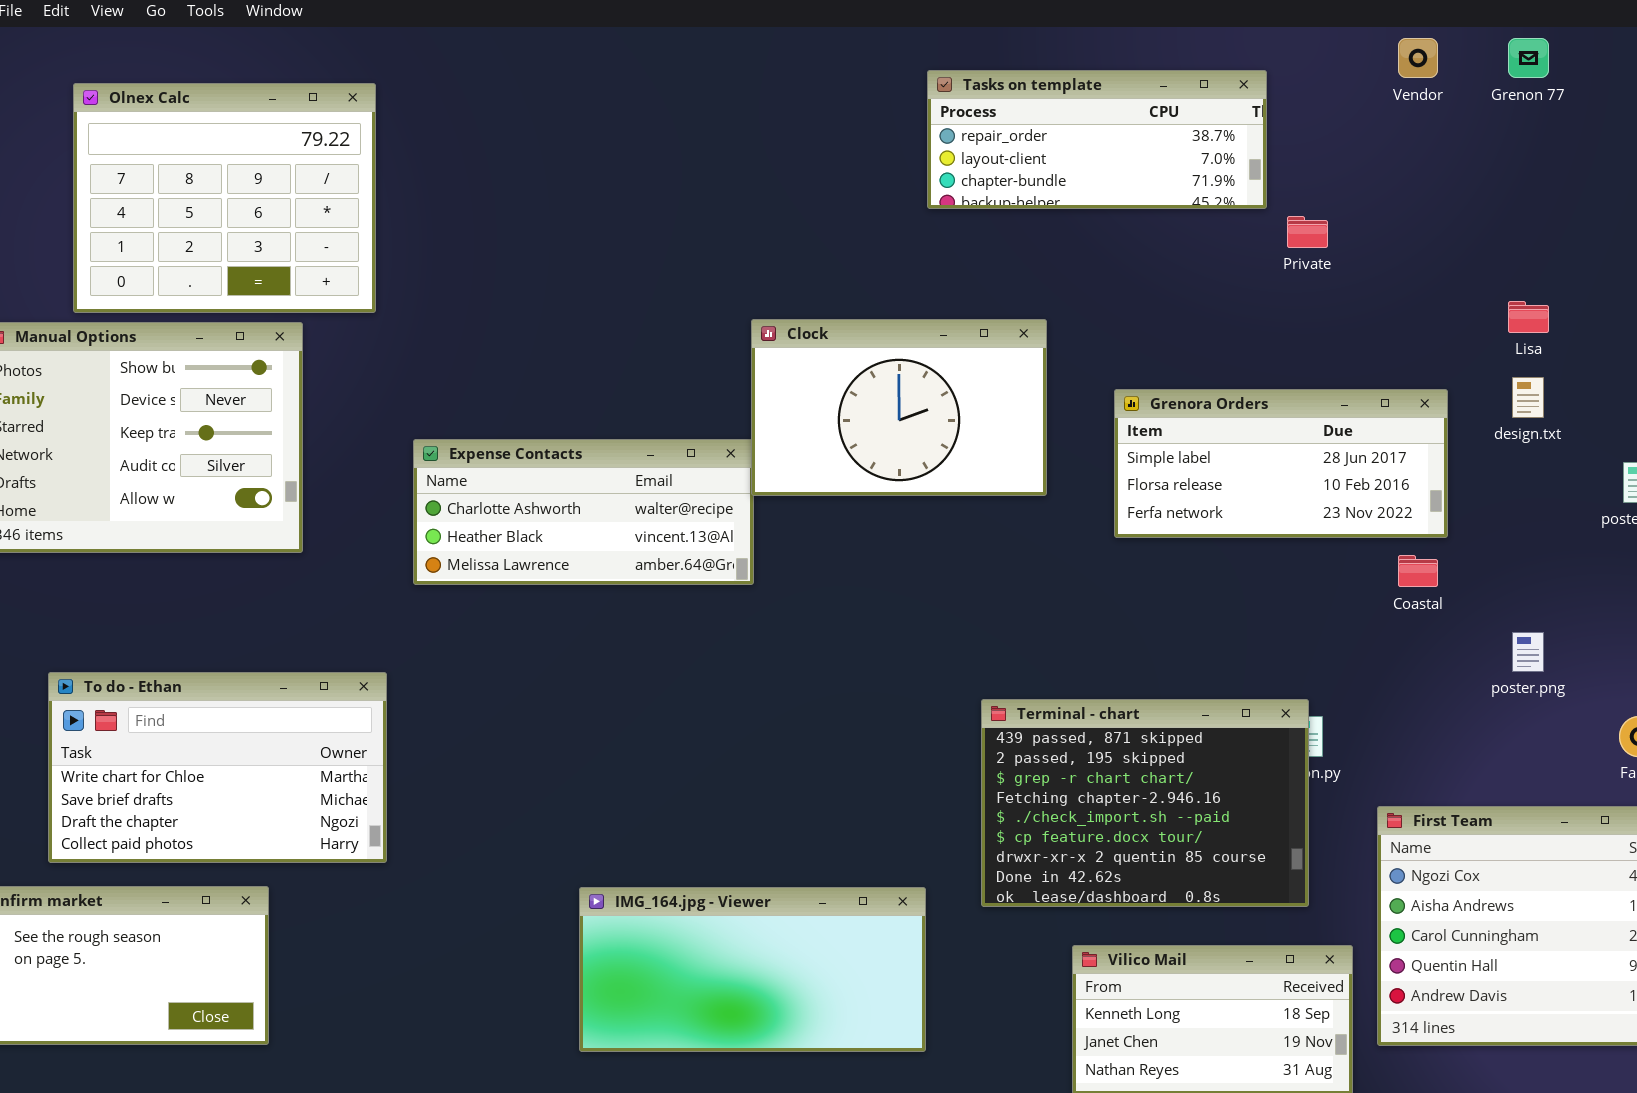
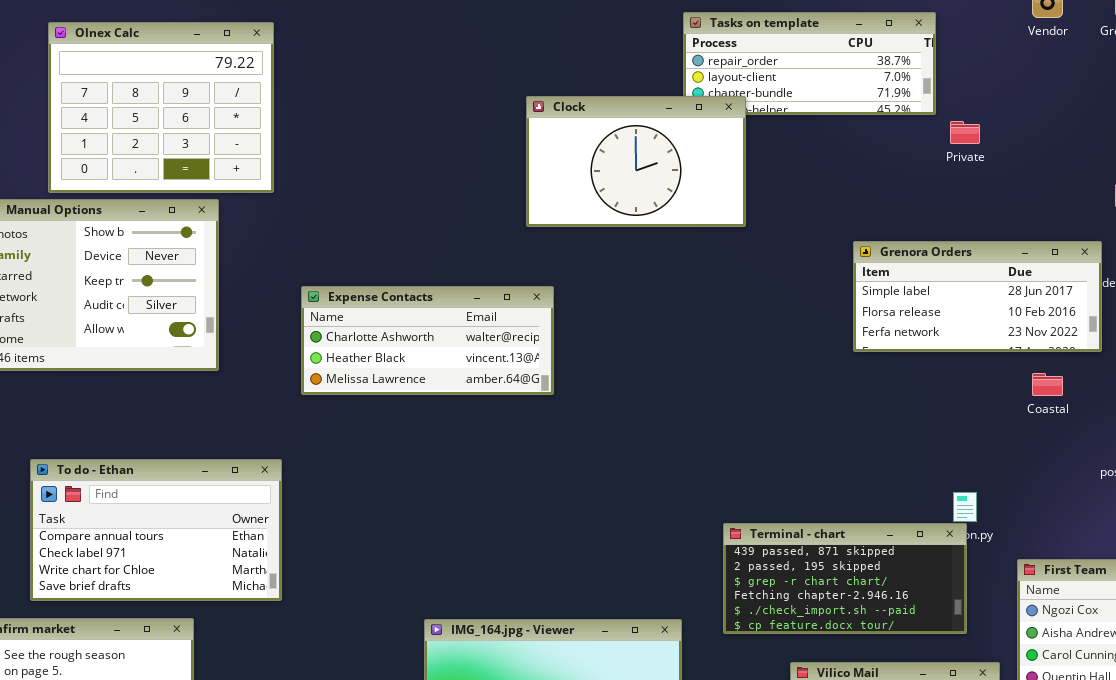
Clock: [751,319,1047,496] -> [526,96,746,227], moved
Grenora Orders: [1114,389,1448,538] -> [853,241,1102,352], moved
To do - Ethan: [48,672,387,863] -> [30,459,282,601], scrolled up 2 rows
Terminal - chart: [981,699,1309,907] -> [723,523,967,634], resized

